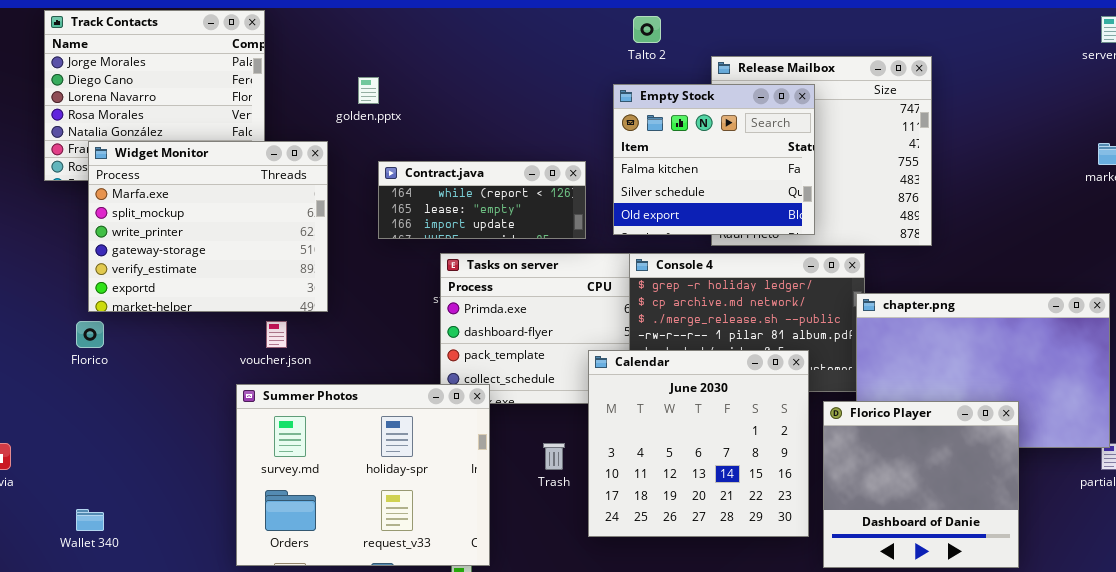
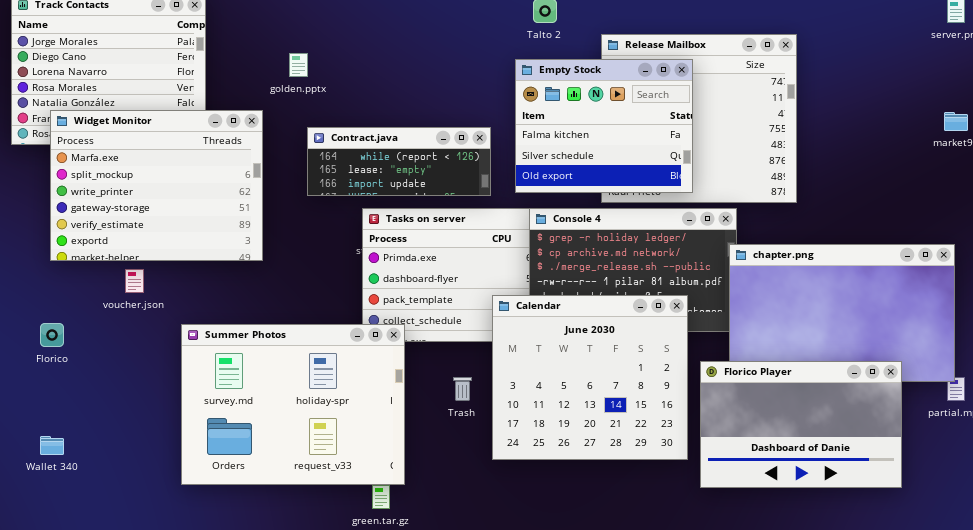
Florico: [76,321,104,348] -> [40,323,64,347], moved
voucher.json: [266,321,287,348] -> [125,269,144,293], moved
Florico Player: [823,401,1019,568] -> [700,361,902,488], resized

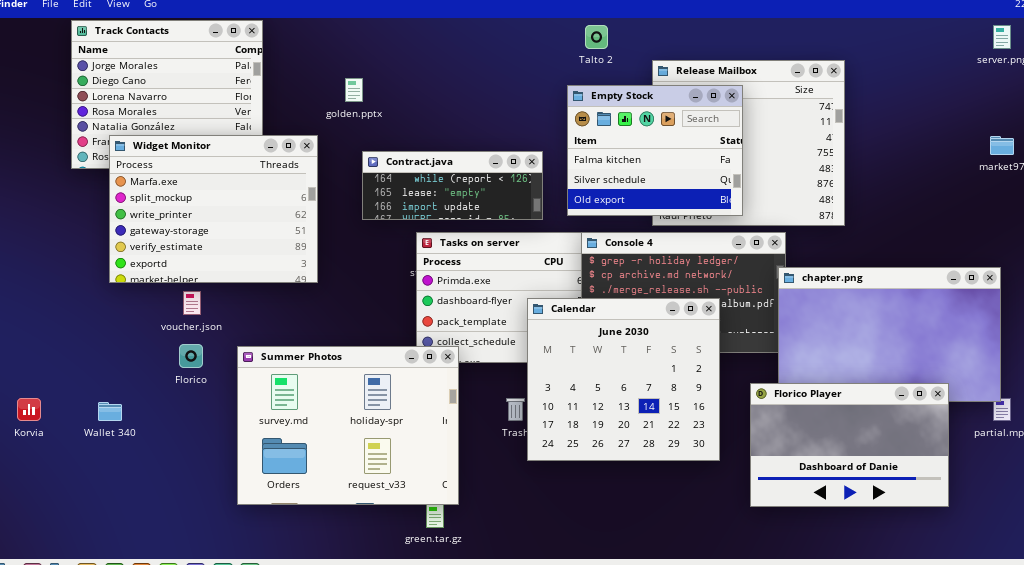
Calendar: [492,295,688,460] -> [527,298,720,461], moved
Florico: [40,323,64,347] -> [179,344,203,368], moved
Wallet 340: [40,436,64,455] -> [98,402,122,421], moved

